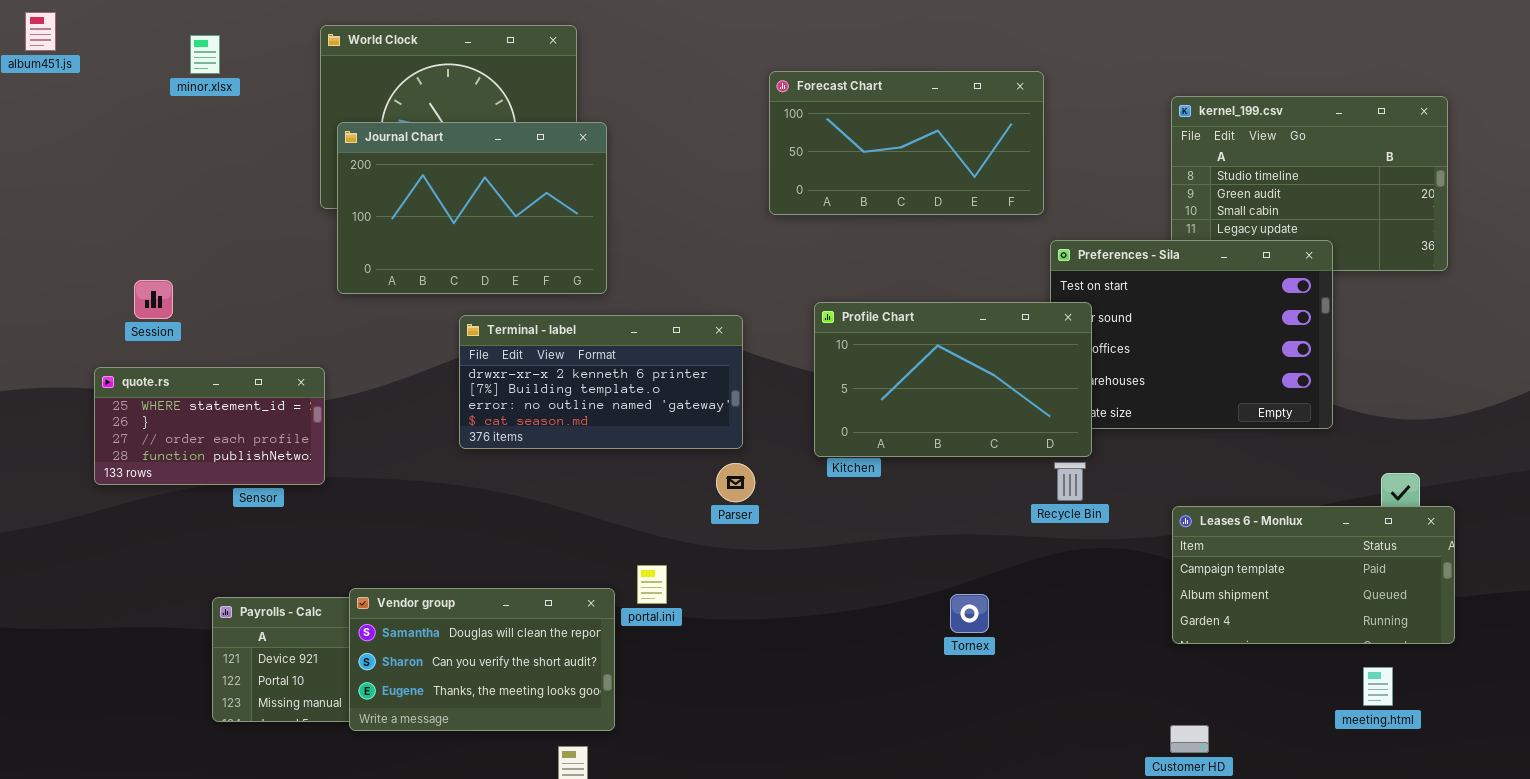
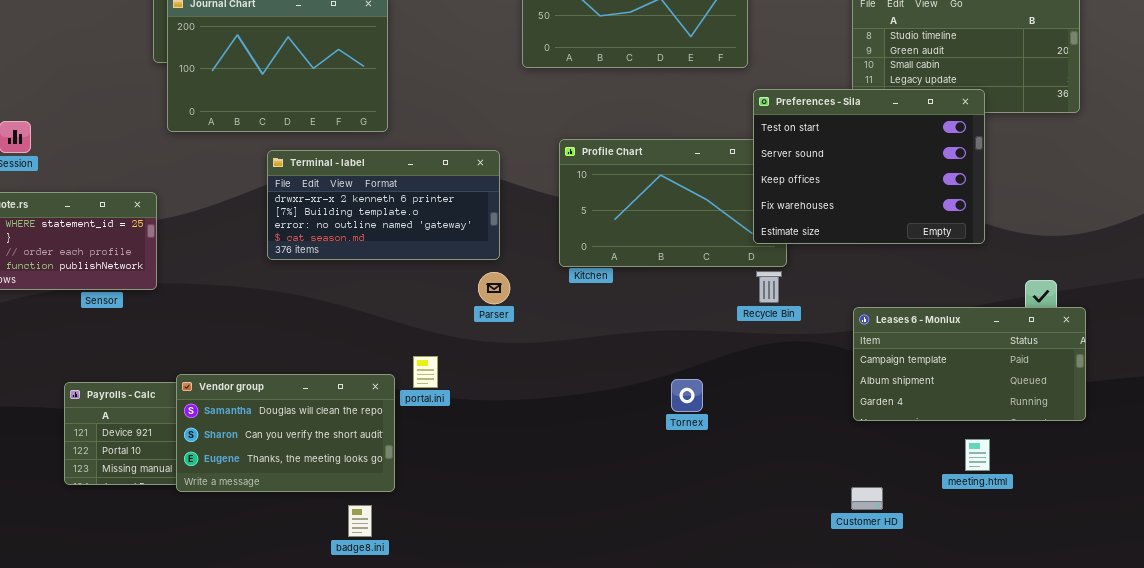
Preferences - Sila: [1050,240,1333,429] -> [753,89,985,244], raised
meeting.html: [1363,667,1393,706] -> [965,439,990,471], moved

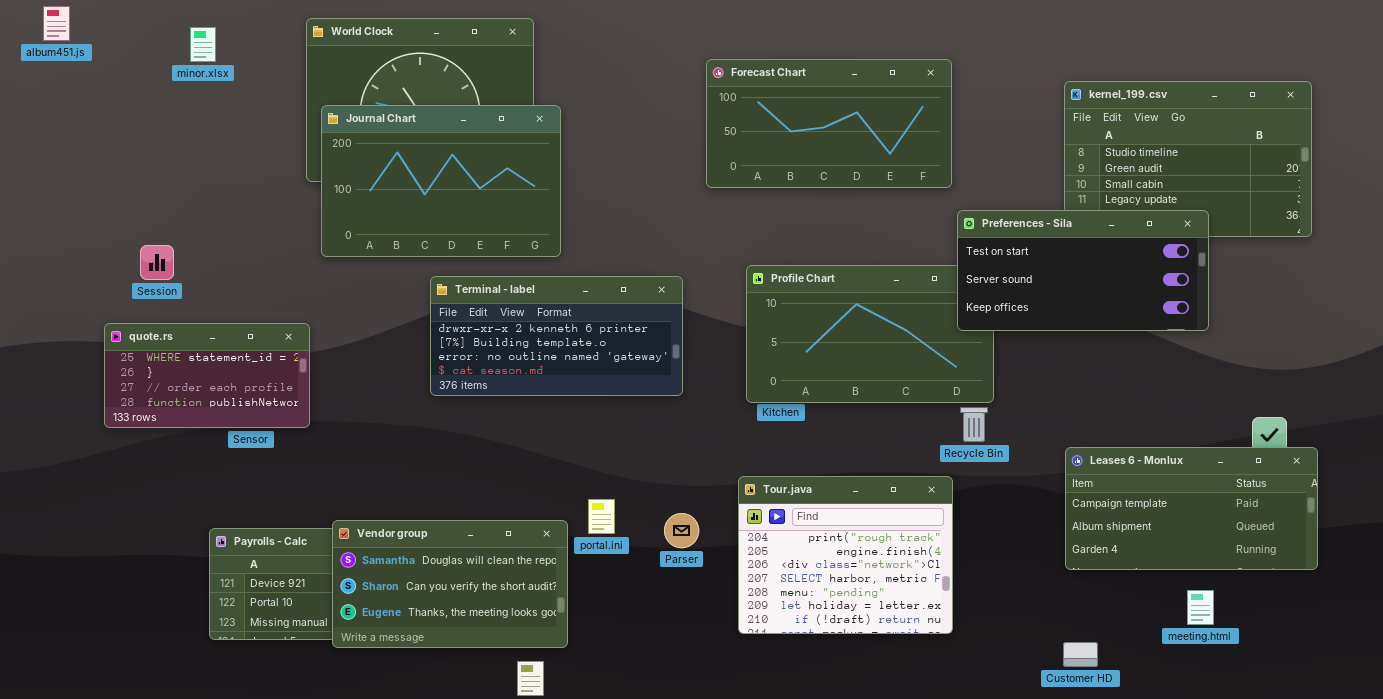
Preferences - Sila: [753,89,985,244] -> [957,210,1209,331], resized
Parser: [478,272,510,304] -> [664,513,699,548], moved
Tour.java: none -> [738,476,953,634], opened

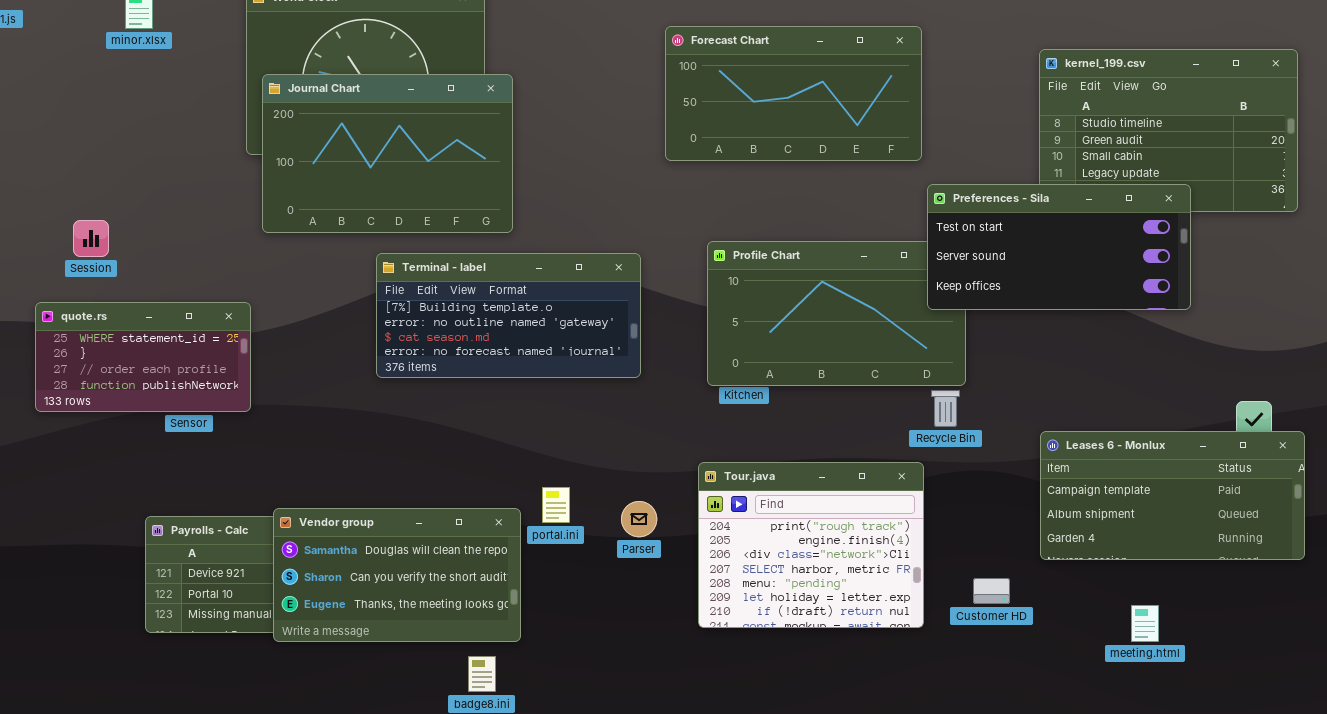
Terminal - label: [430,276,683,396] -> [376,253,641,378], scrolled down 1 row
meeting.html: [1187,590,1214,625] -> [1131,605,1159,642], moved
Customer HD: [1063,642,1098,667] -> [973,578,1010,604], moved

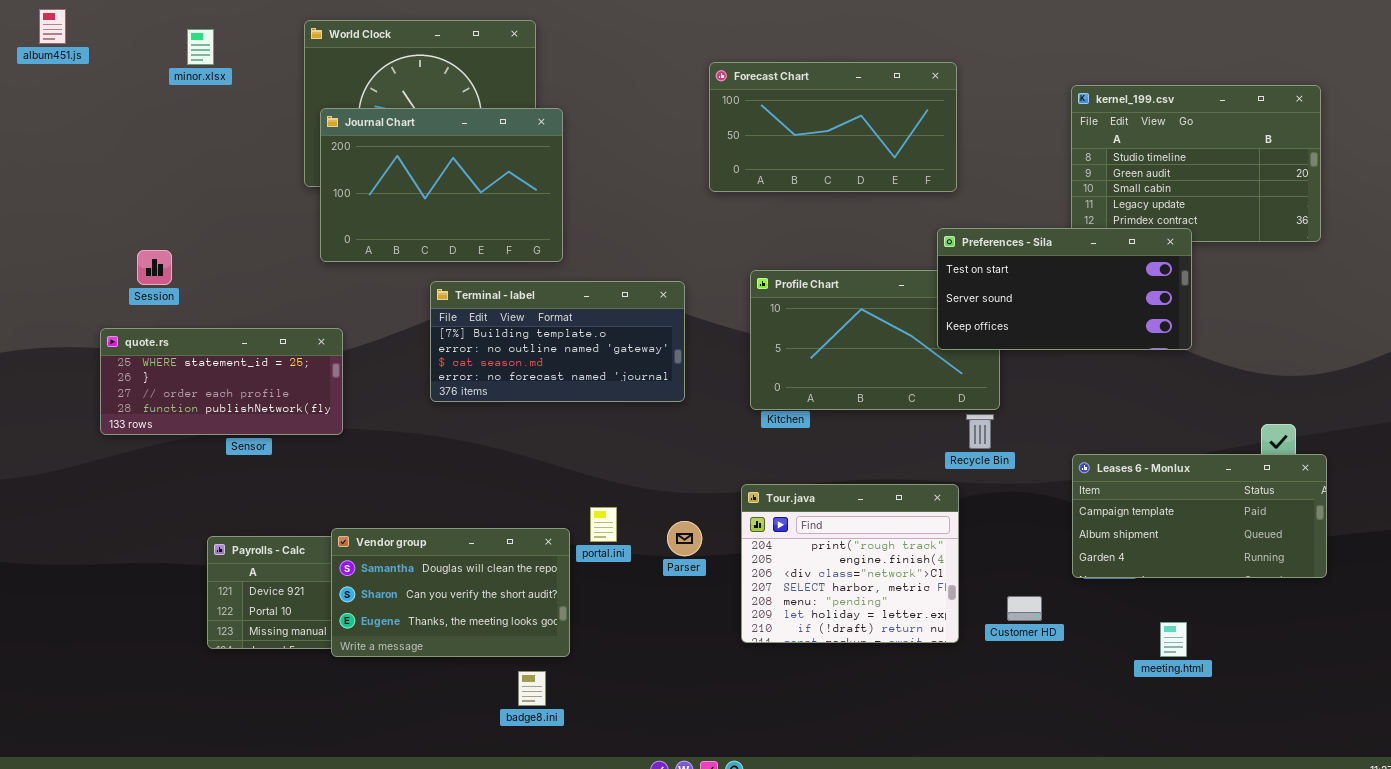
Preferences - Sila: [927,184,1191,310] -> [937,228,1192,350], moved
quote.rs: [35,302,251,412] -> [100,328,343,435], resized

